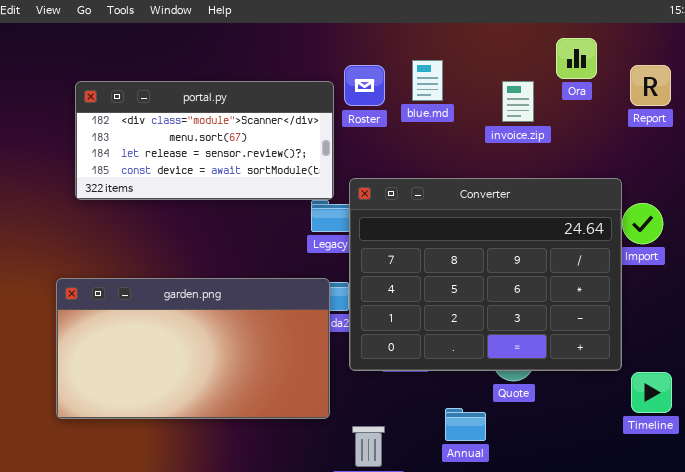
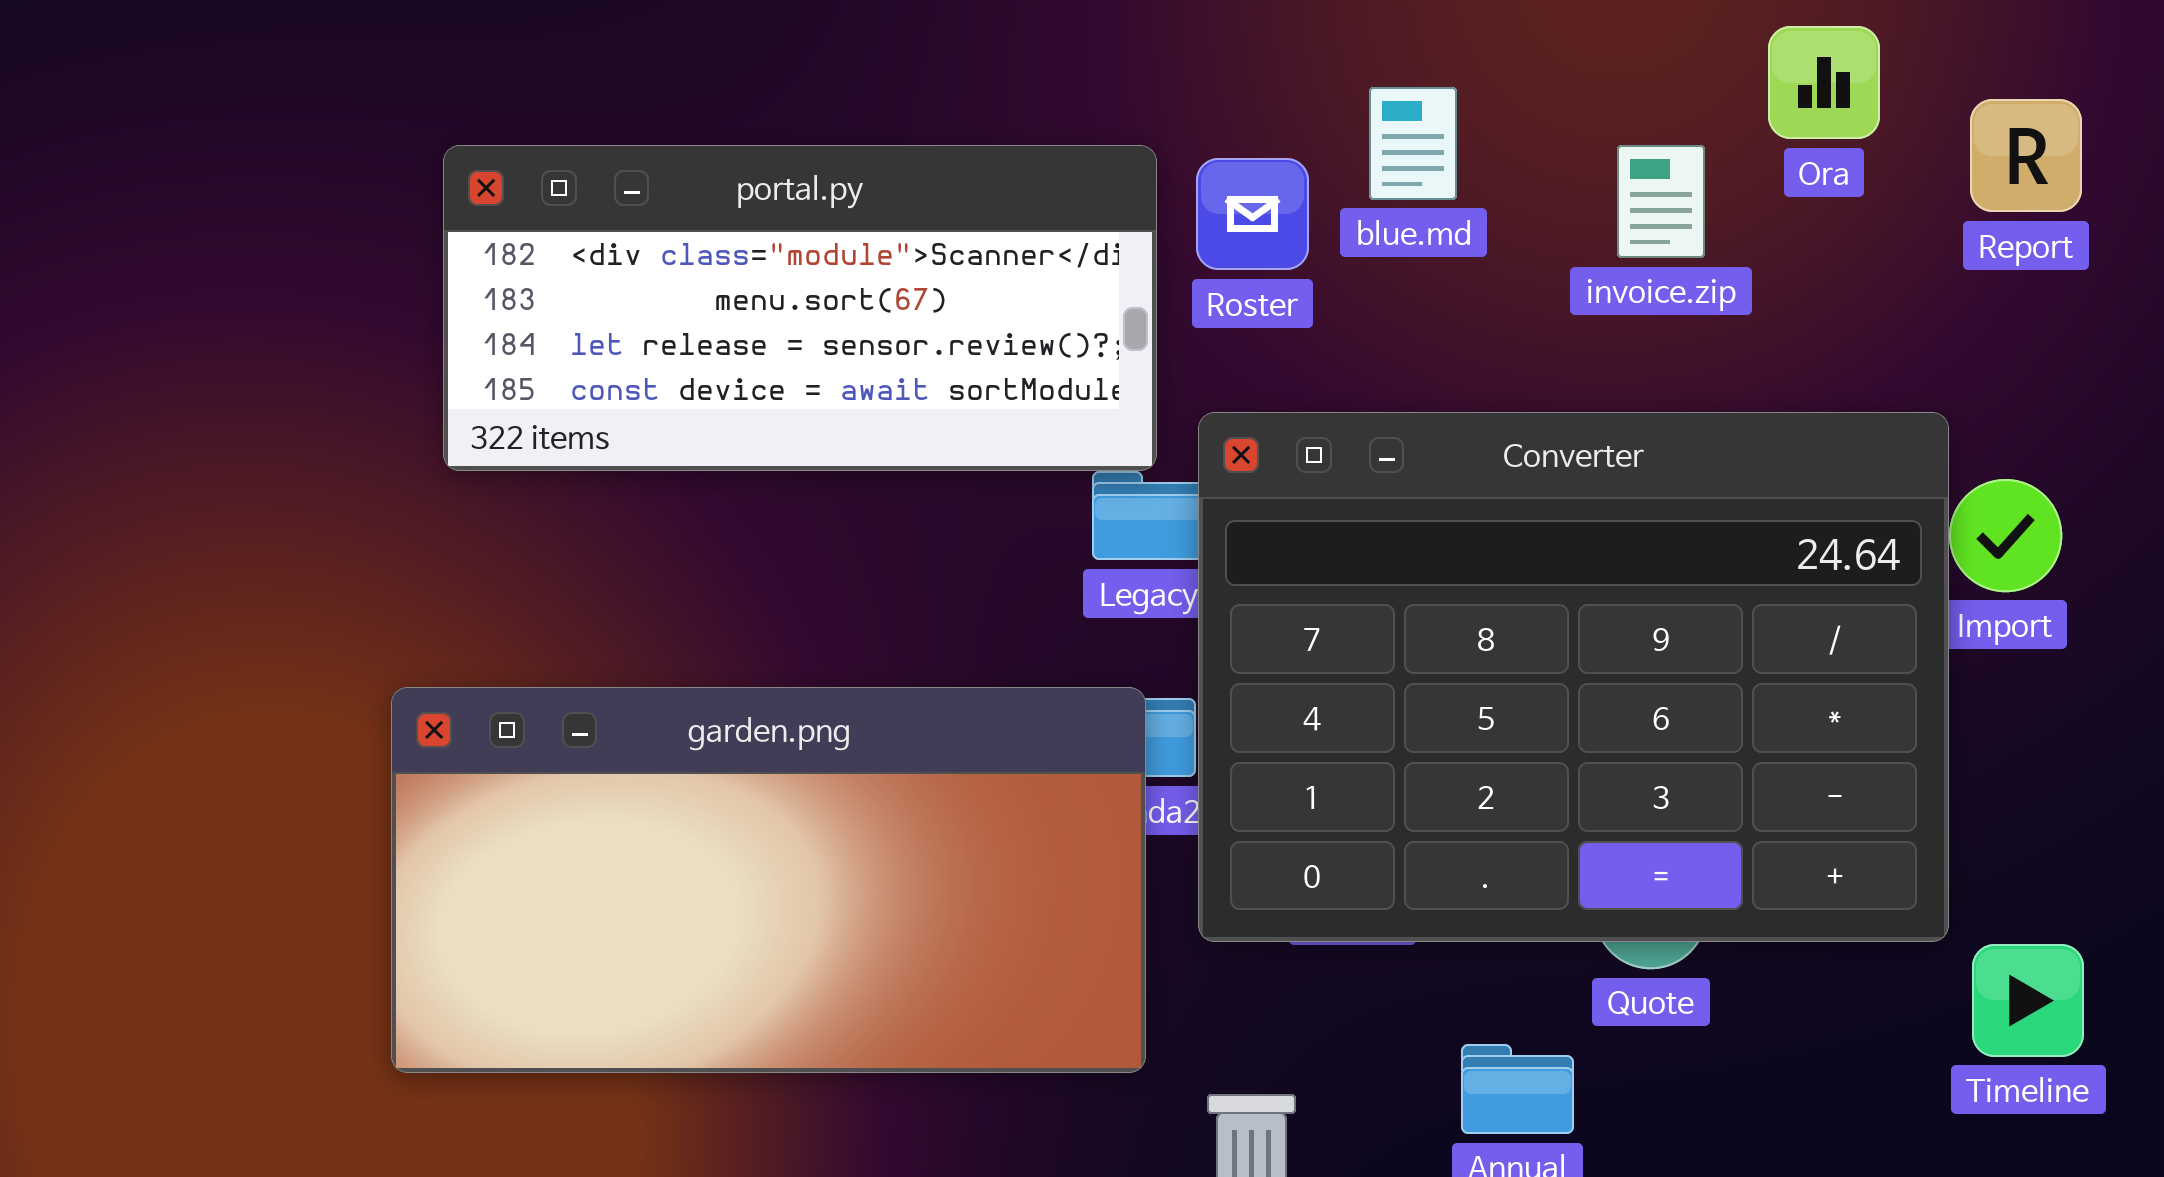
Roster: [344,65,385,106] -> [1196,158,1309,270], moved

